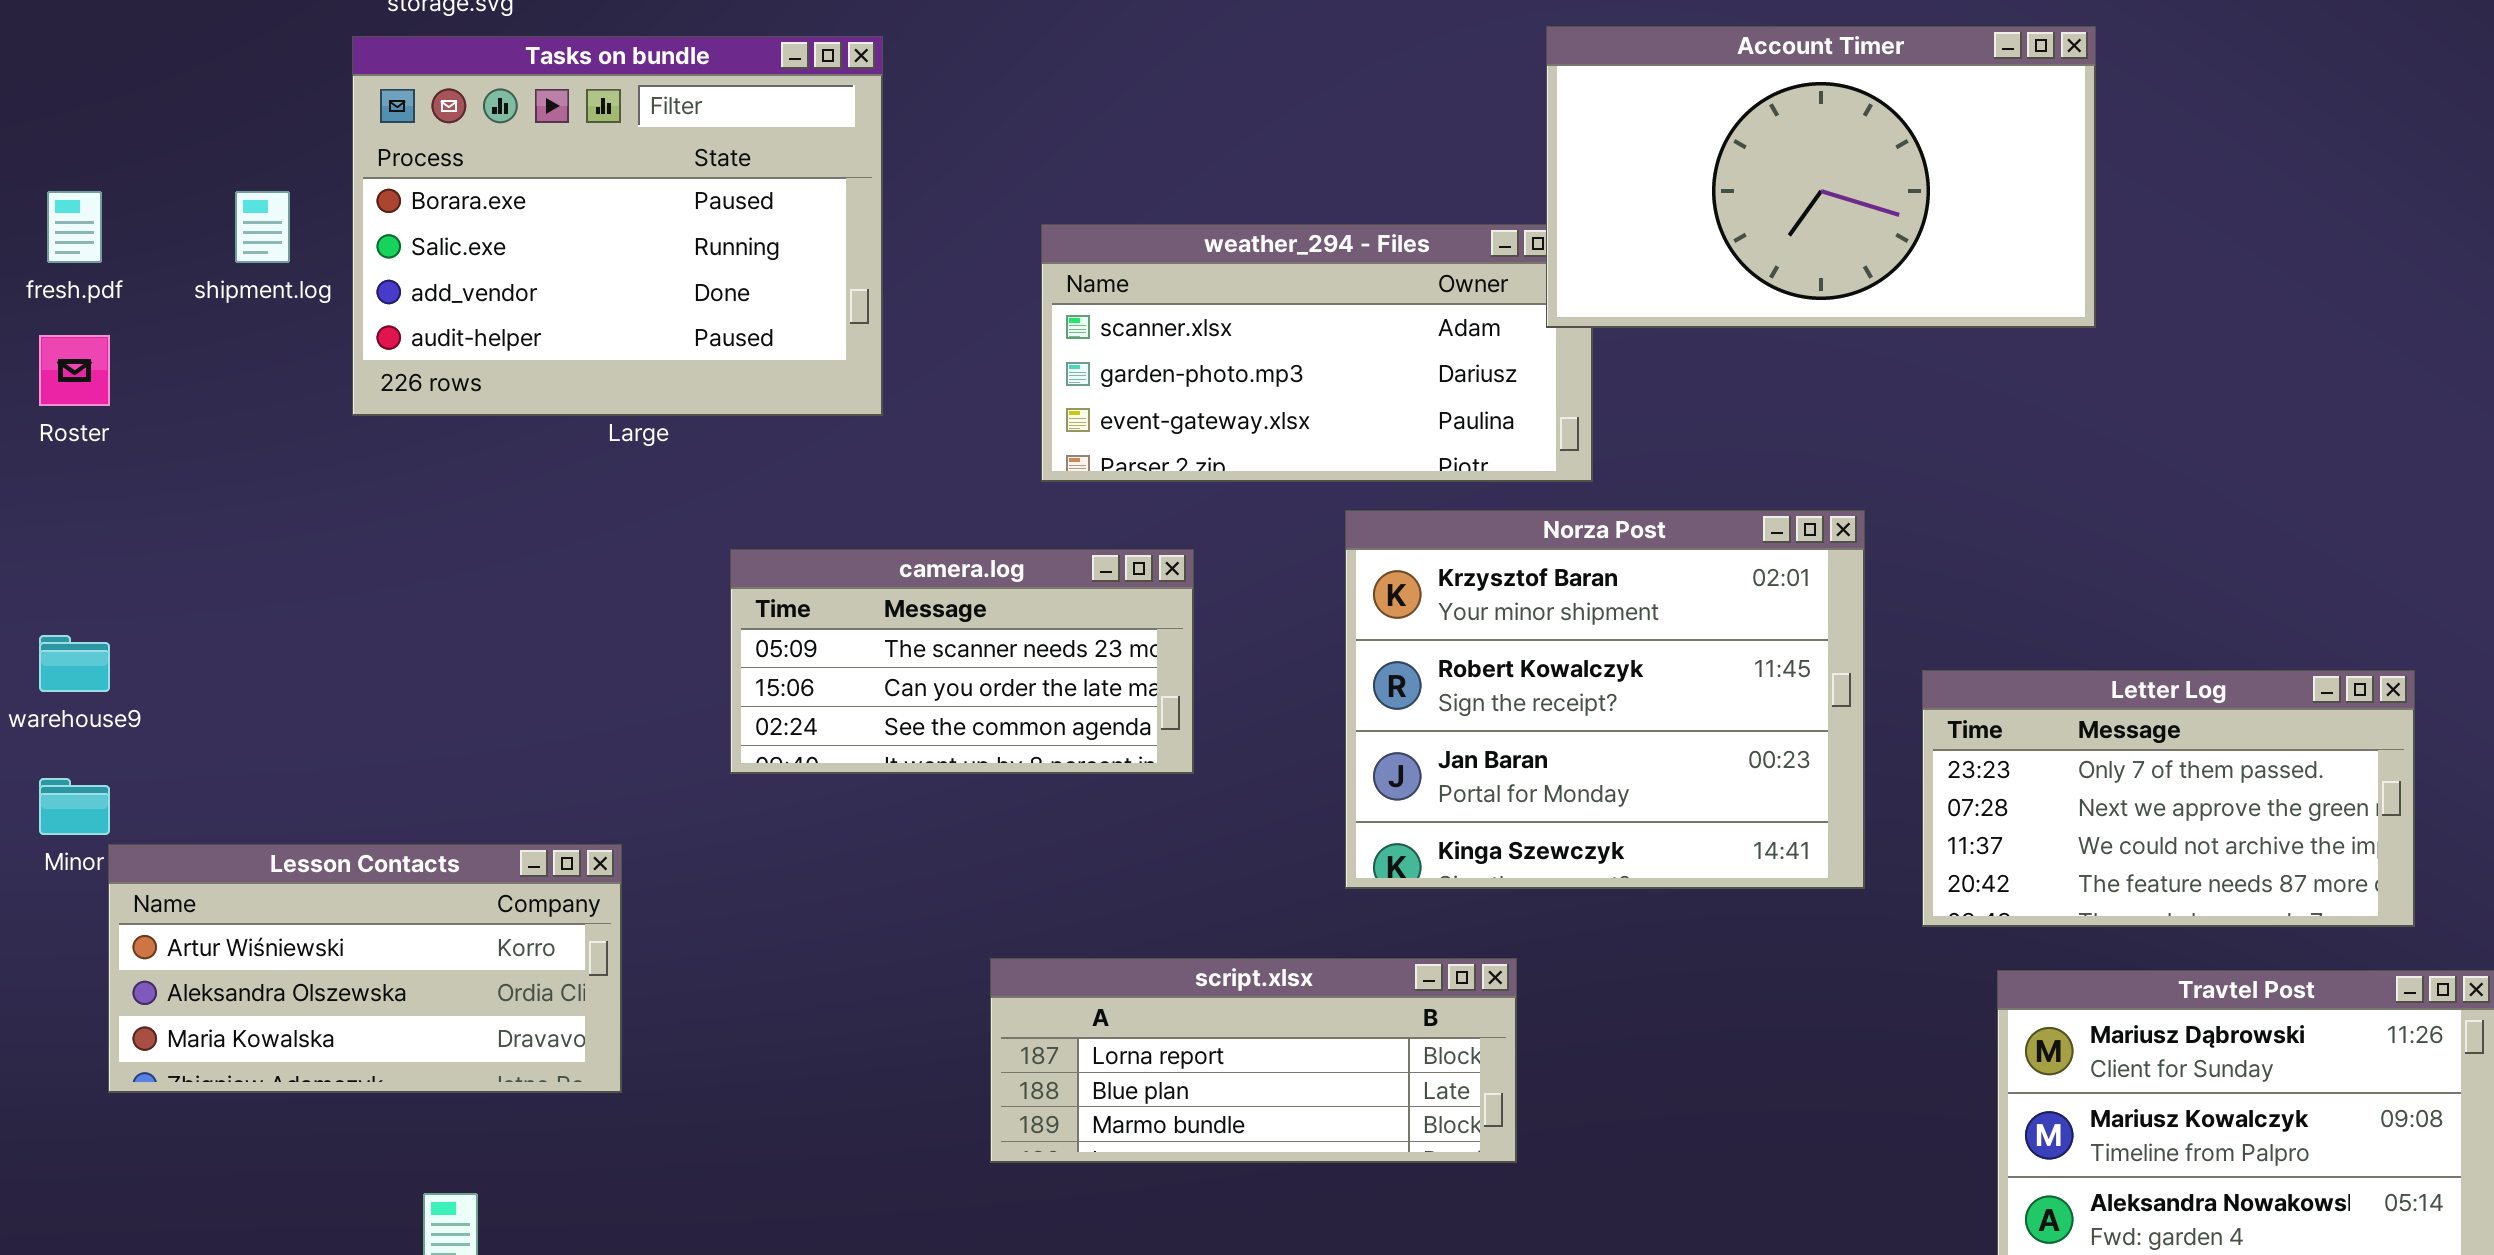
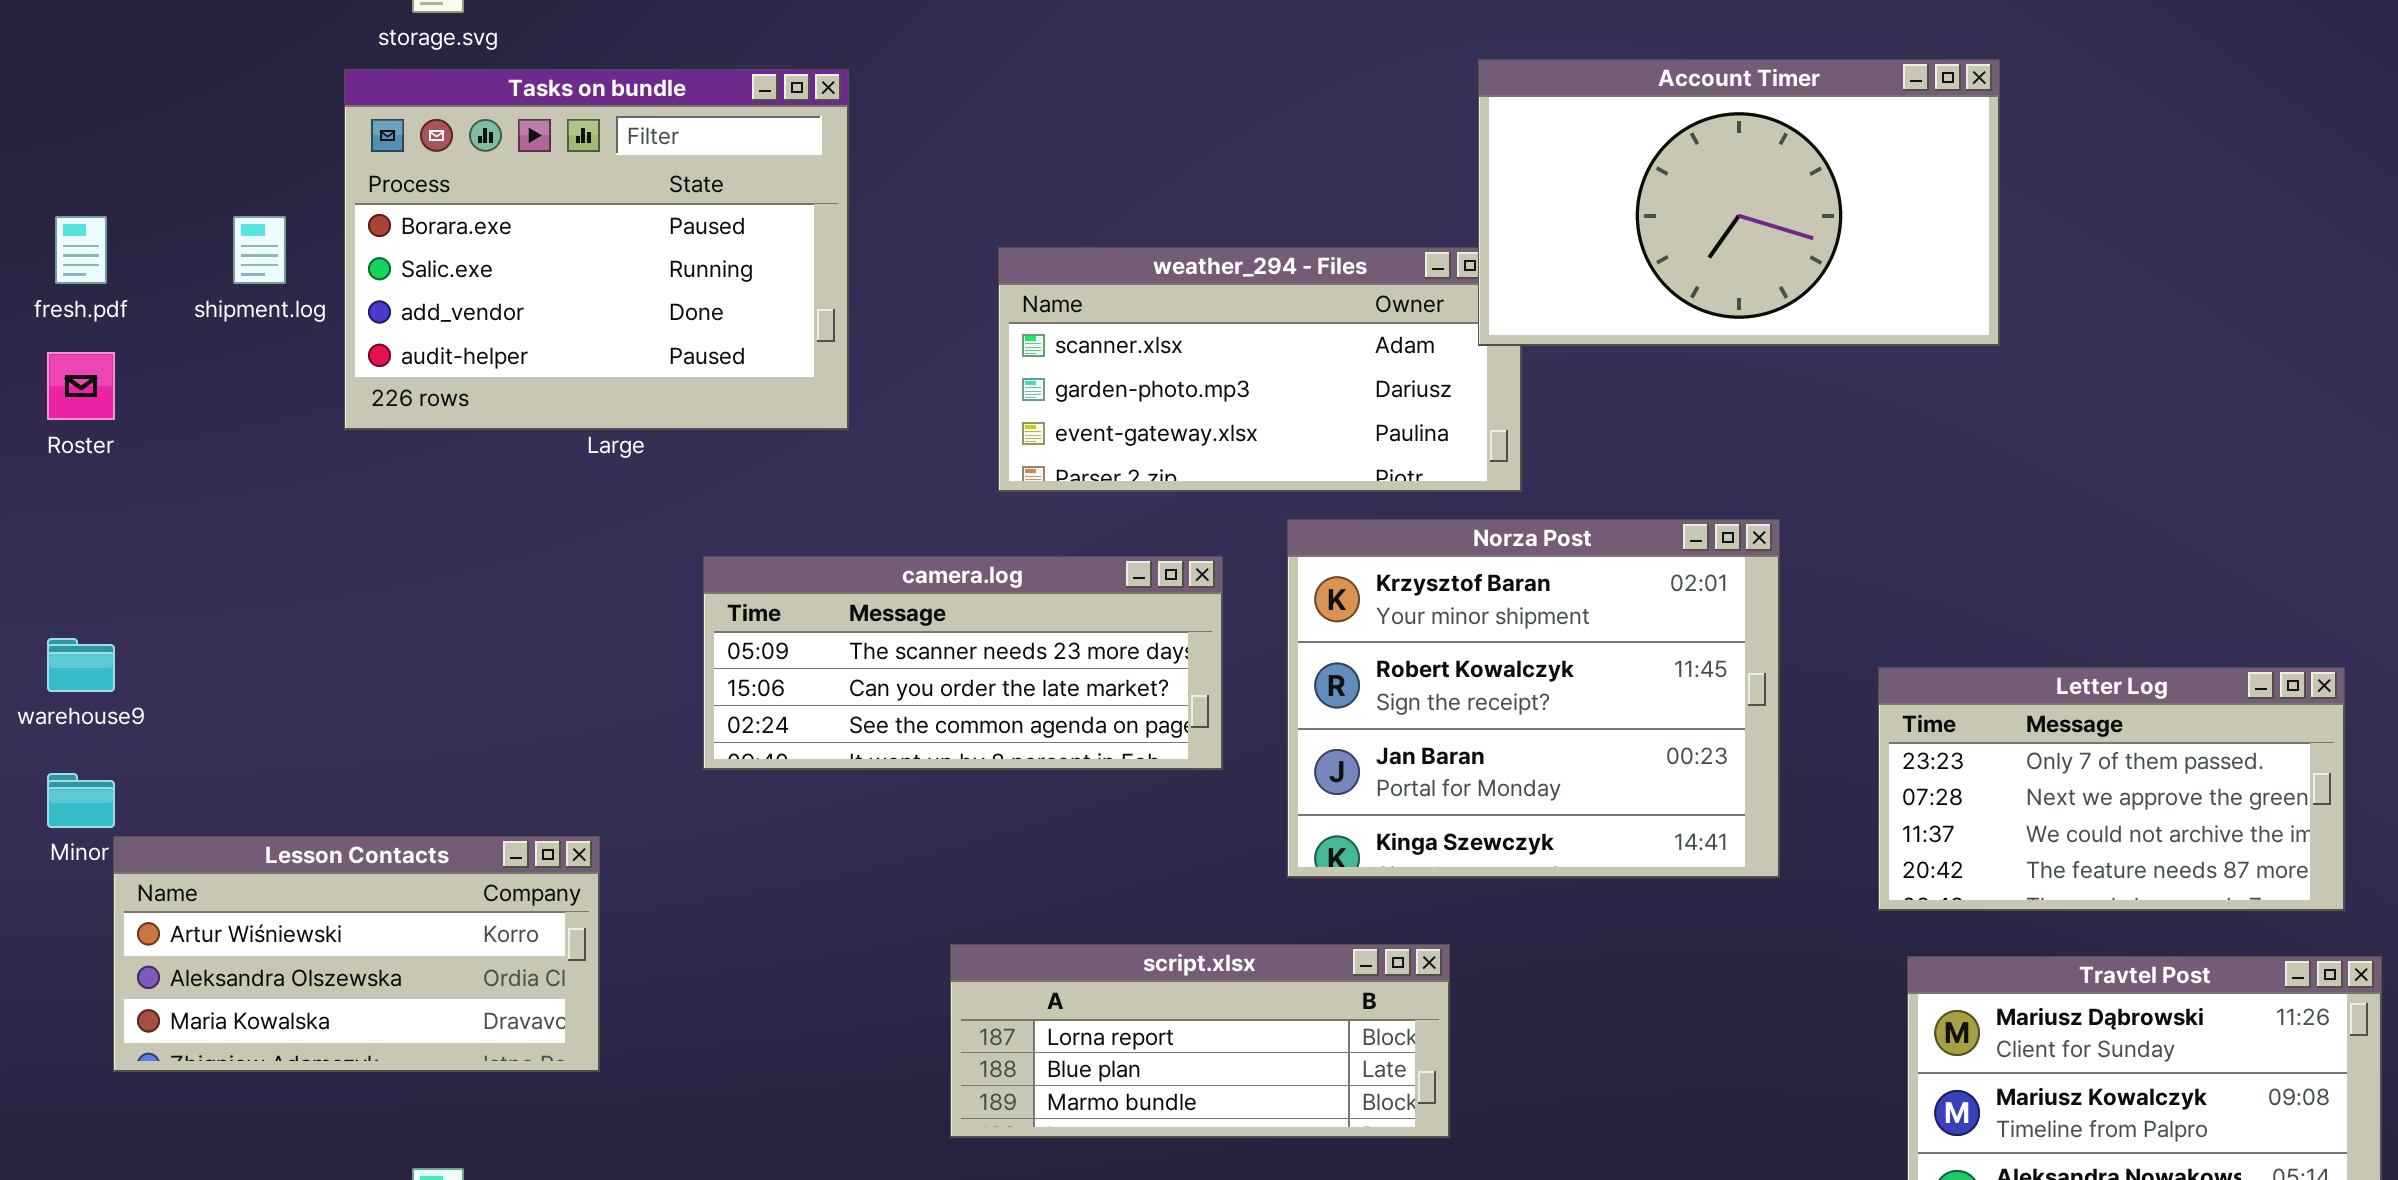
camera.log: [730,549,1194,774] -> [703,556,1223,770], resized
Letter Log: [1922,670,2415,927] -> [1878,667,2345,911], moved

